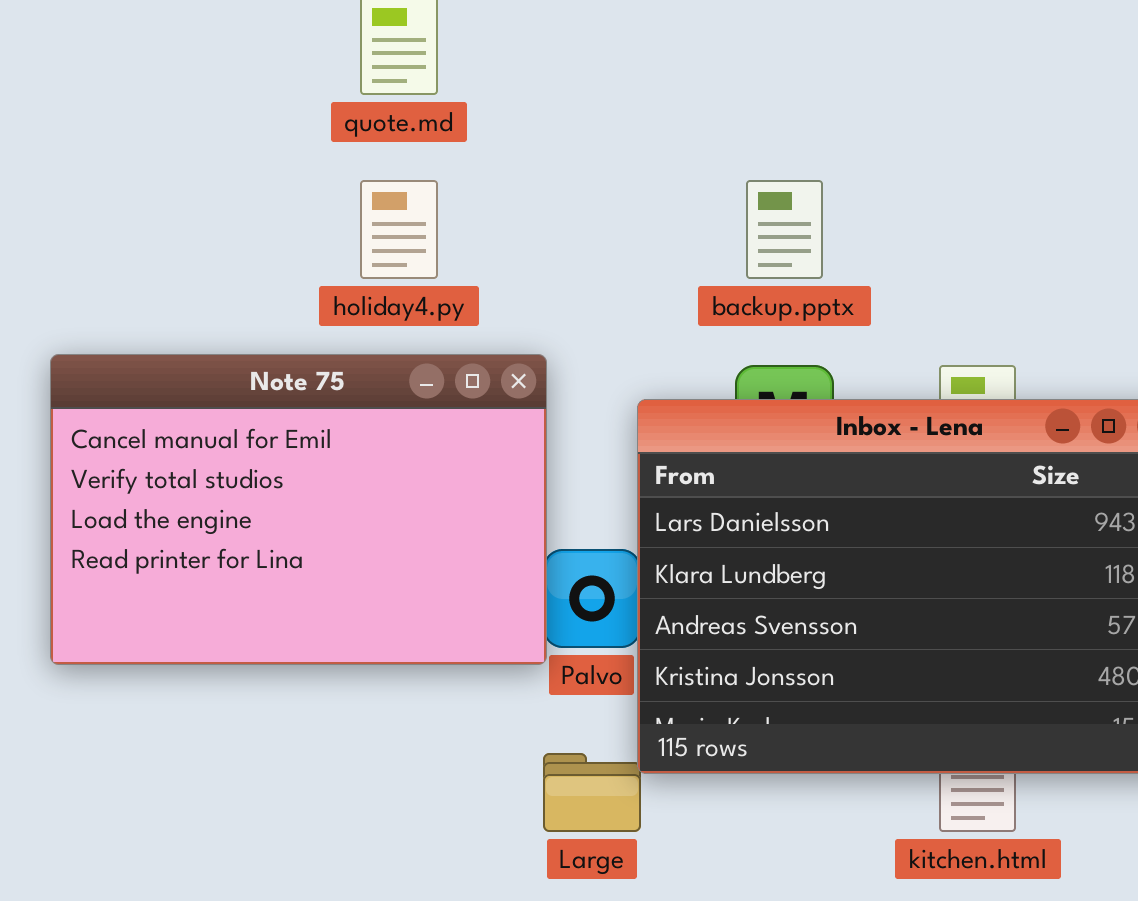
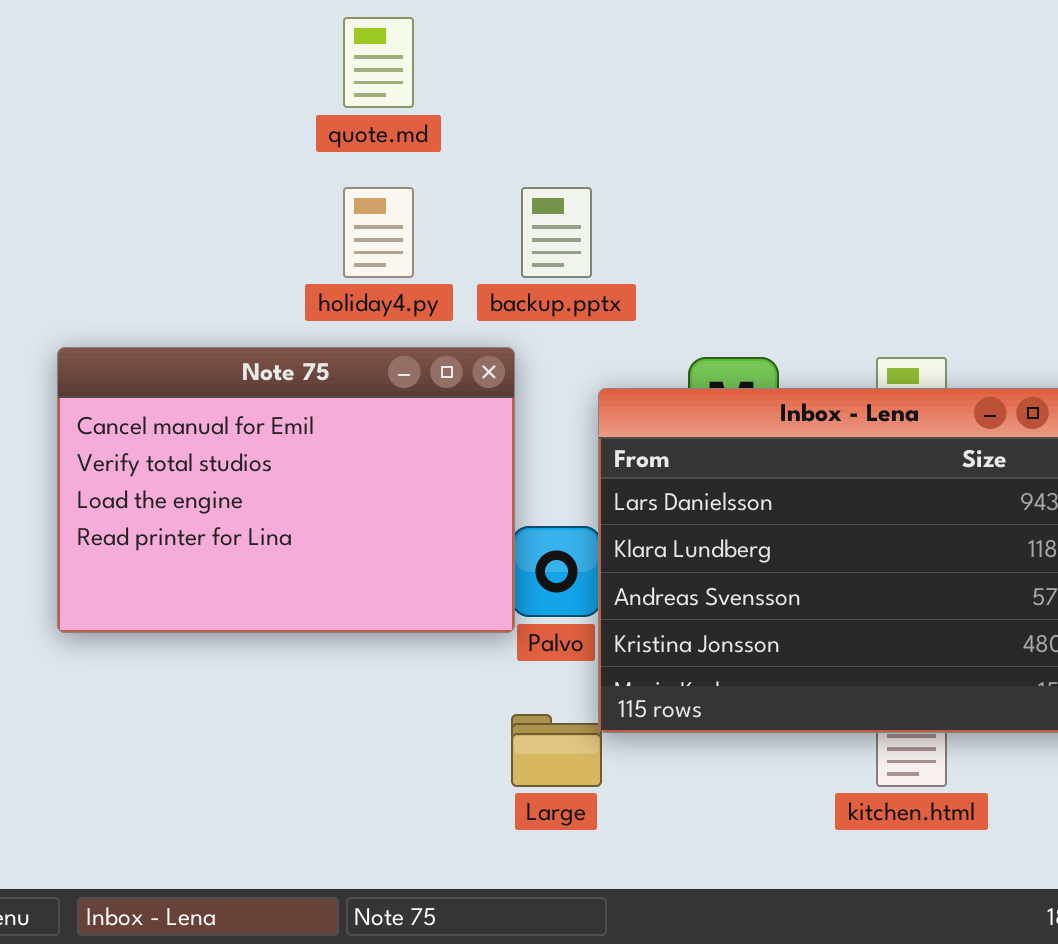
backup.pptx: [746,180,823,279] -> [521,187,592,278], moved

